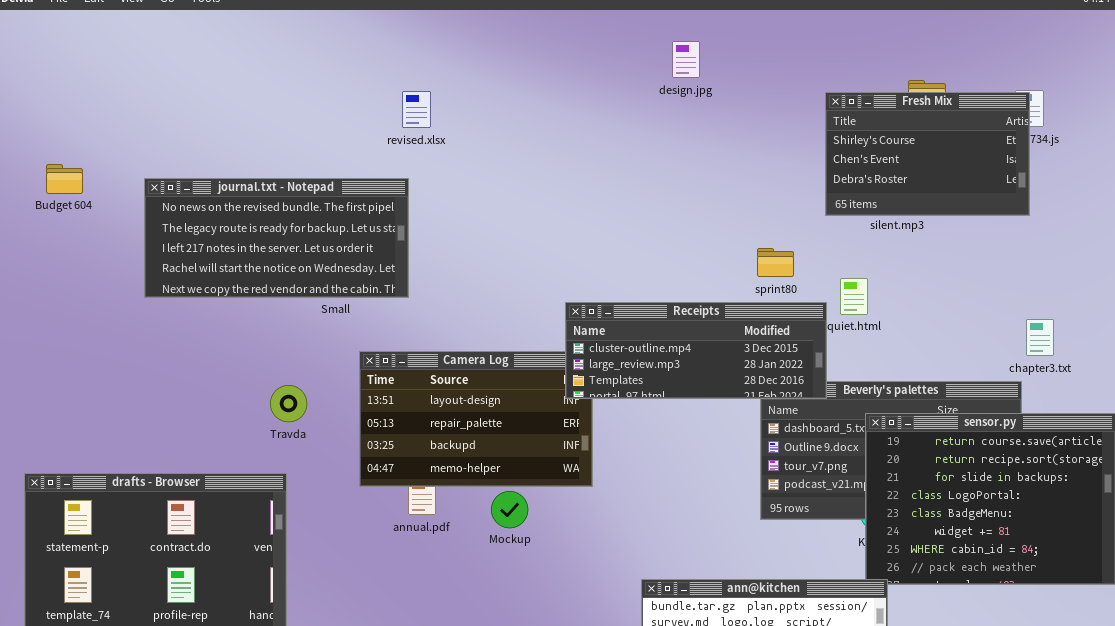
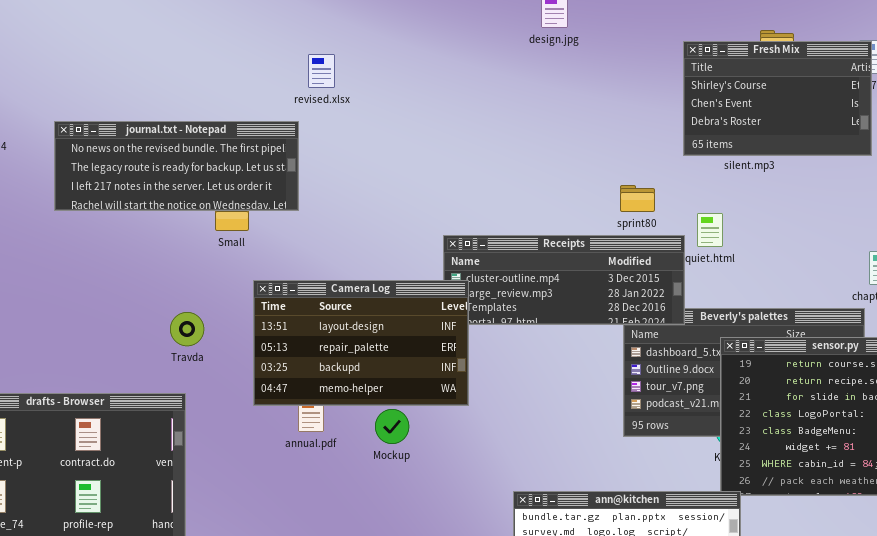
revised.xlsx: [402,91,431,128] -> [308,54,335,88], moved
journal.txt - Notepad: [144,178,409,298] -> [54,121,299,211], resized
Camera Log: [359,351,593,487] -> [253,280,469,406], raised

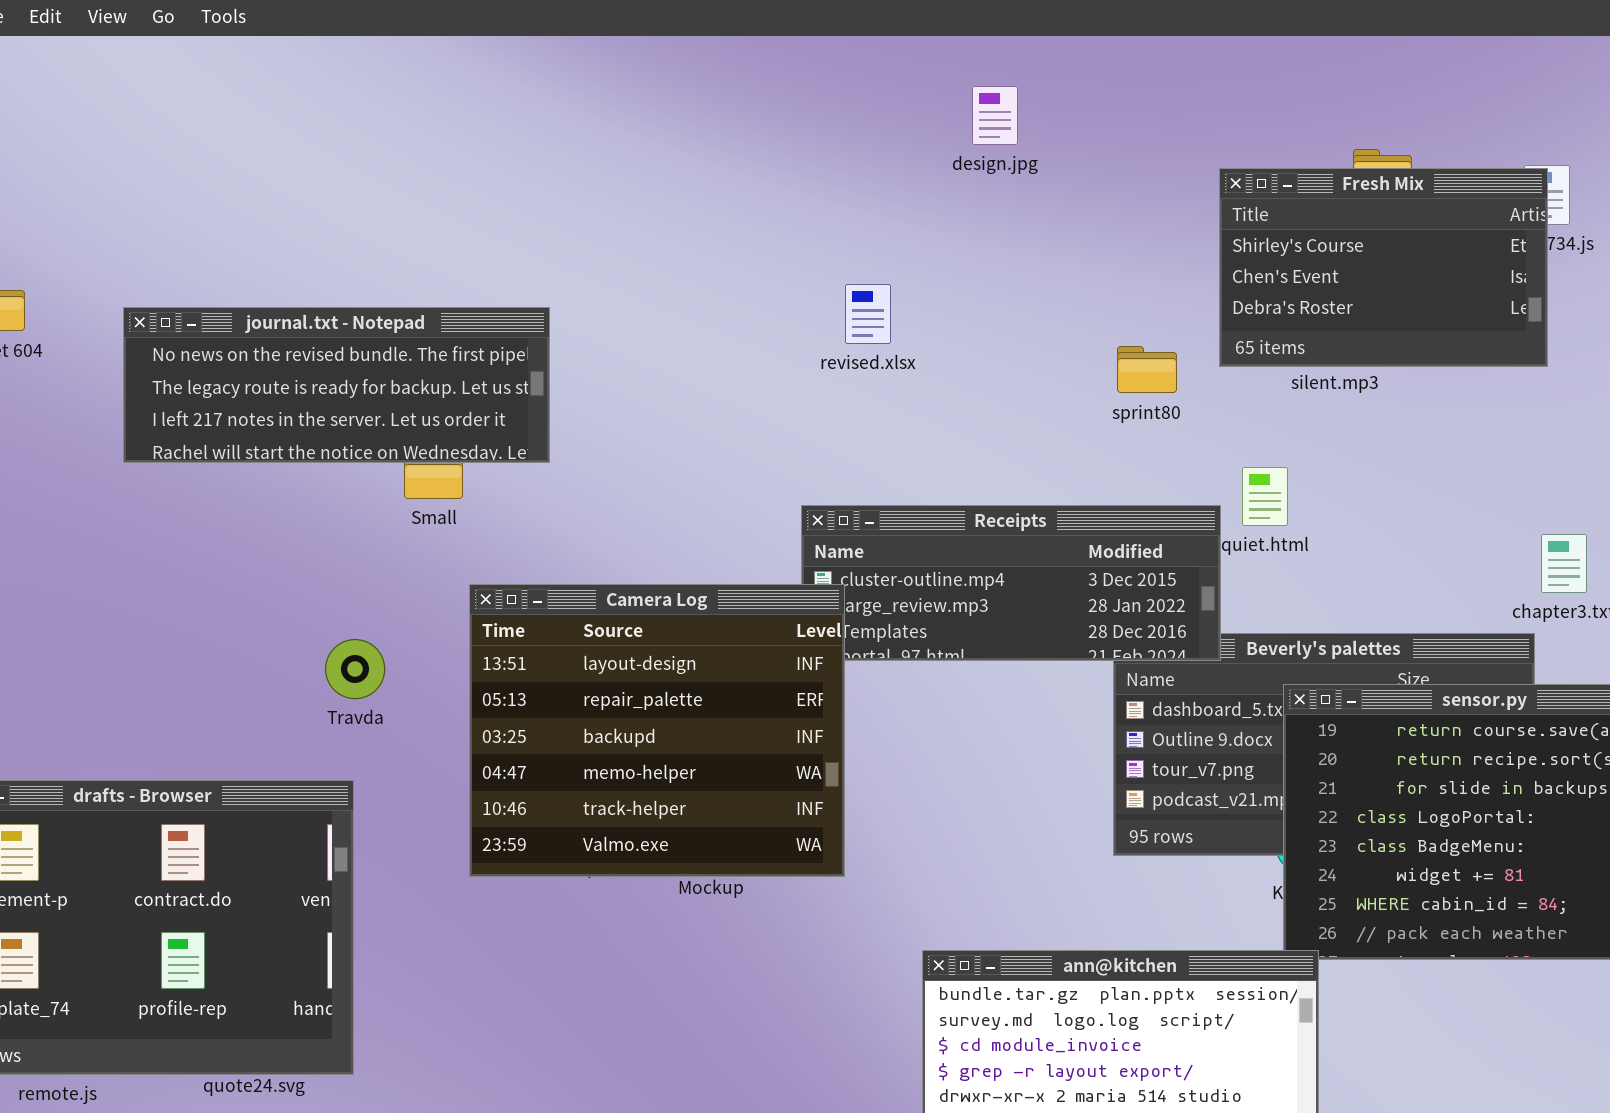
revised.xlsx: [308,54,335,88] -> [845,284,891,344], moved
sprint80: [620,185,655,212] -> [1117,346,1177,393], moved
Camera Log: [253,280,469,406] -> [469,584,845,877], resized

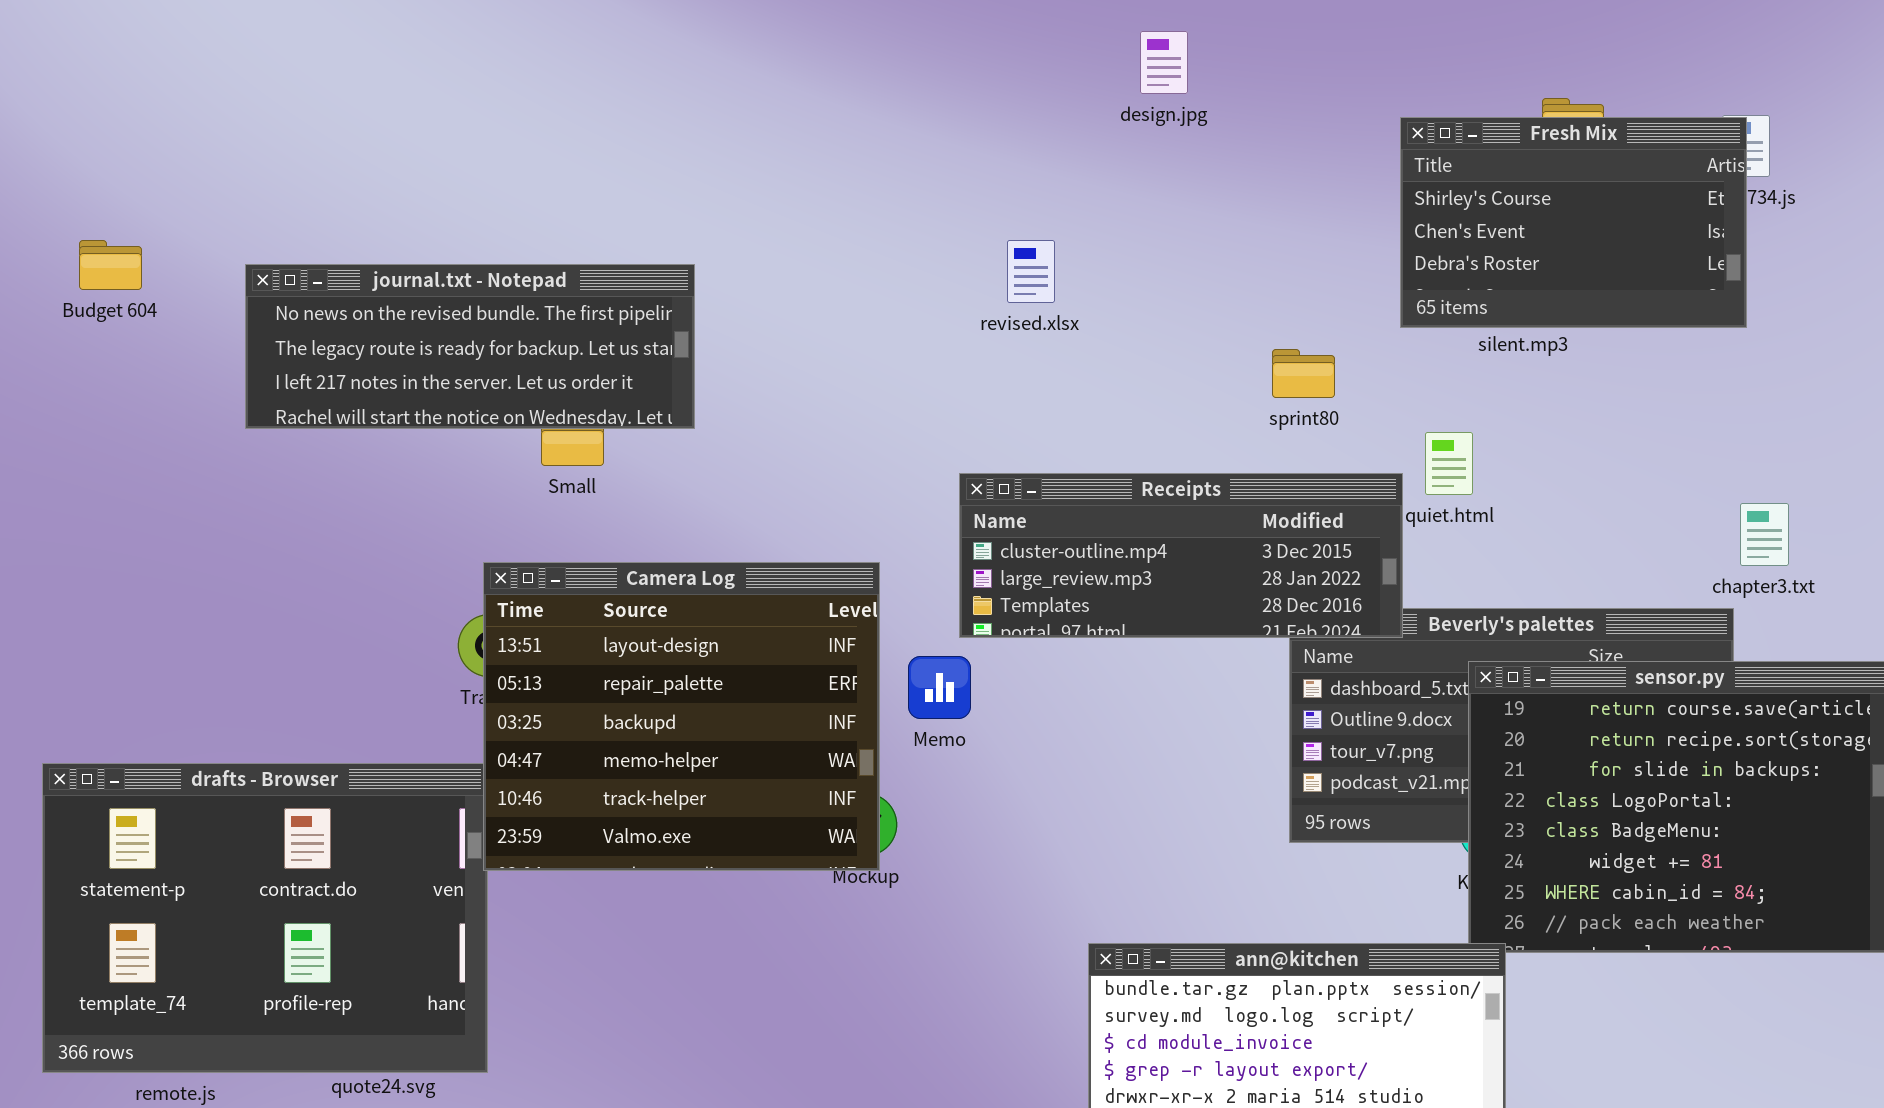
sprint80: [1117,346,1177,393] -> [1272,349,1335,398], moved
Camera Log: [469,584,845,877] -> [483,562,880,871], moved

